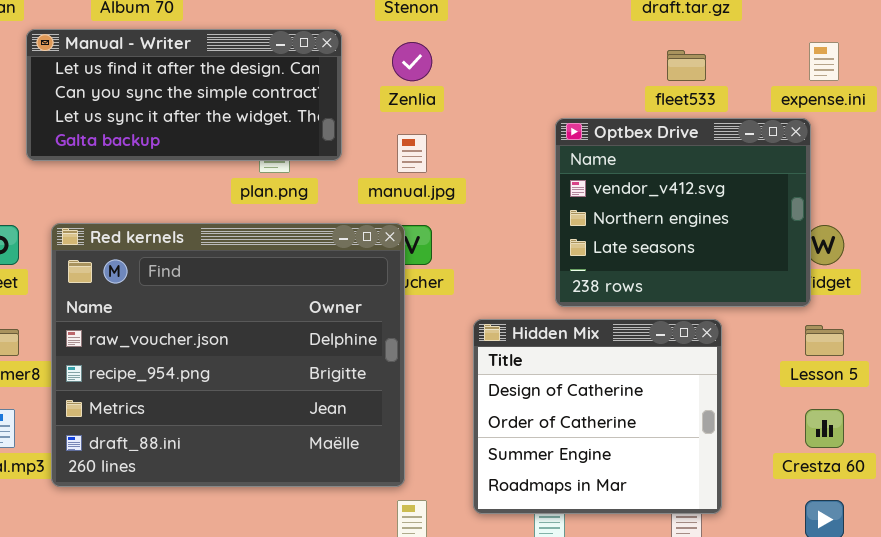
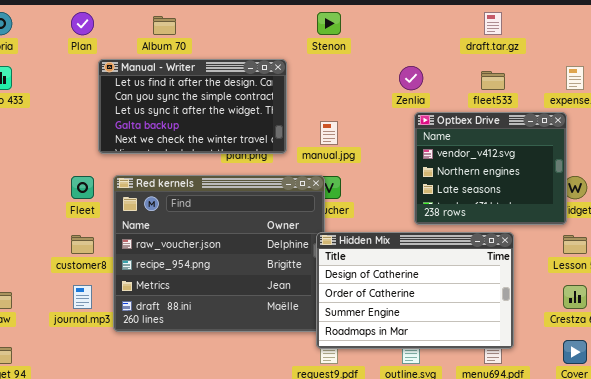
Manual - Writer: [26,29,342,161] -> [98,59,287,154], resized
Zenlia: [392,42,432,81] -> [399,66,423,90], moved
Hidden Mix: [473,319,722,514] -> [316,232,514,349], resized

